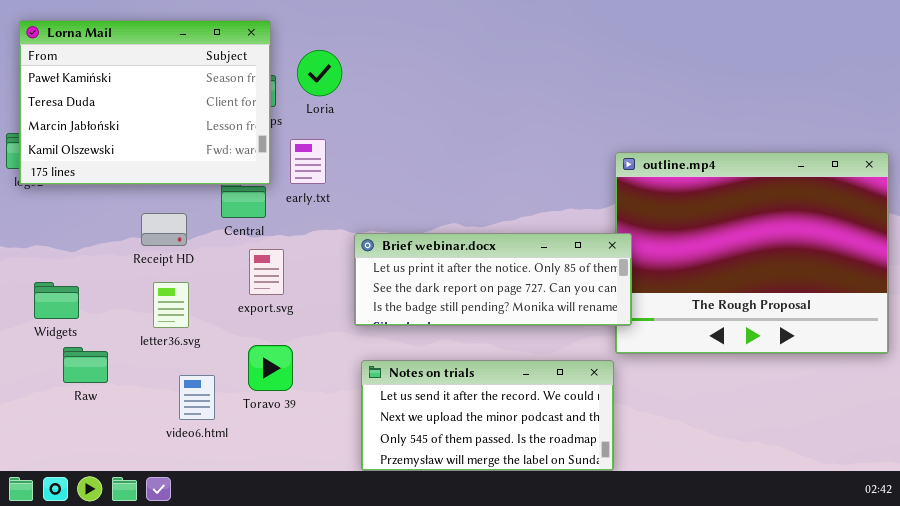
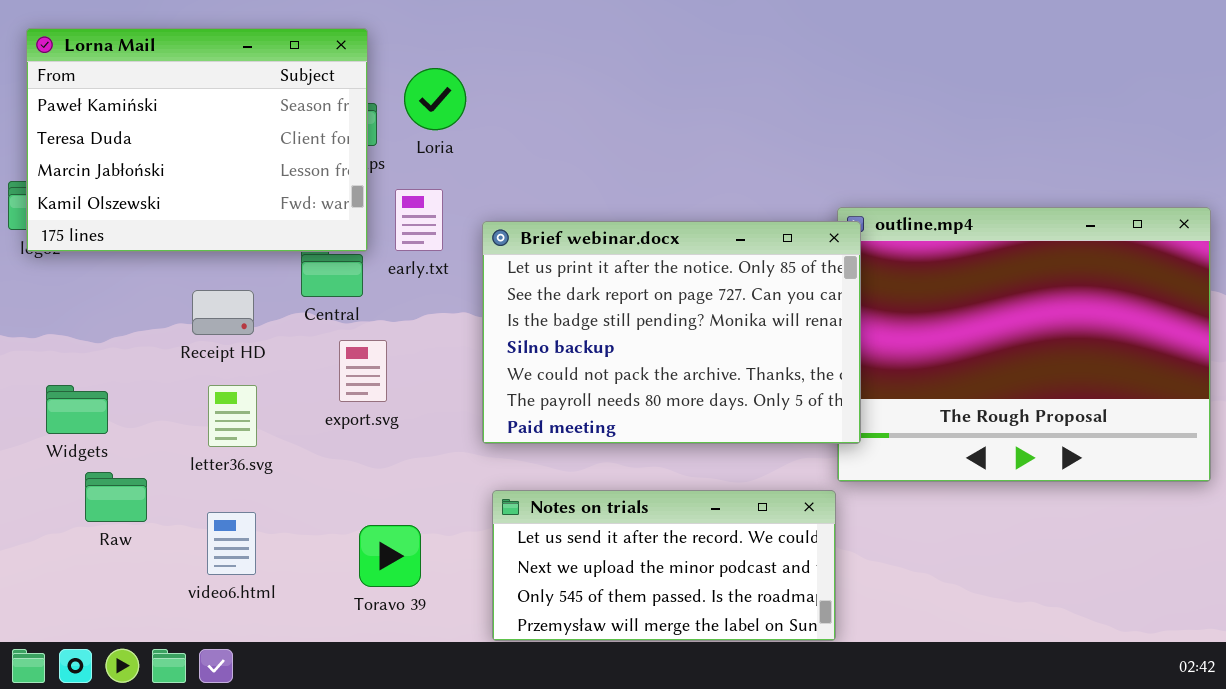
Brief webinar.docx: [354,233,632,326] -> [482,221,861,444], resized
Toravo 39: [248,345,293,391] -> [359,525,421,587], moved
video6.html: [179,375,215,420] -> [207,512,256,575], moved

